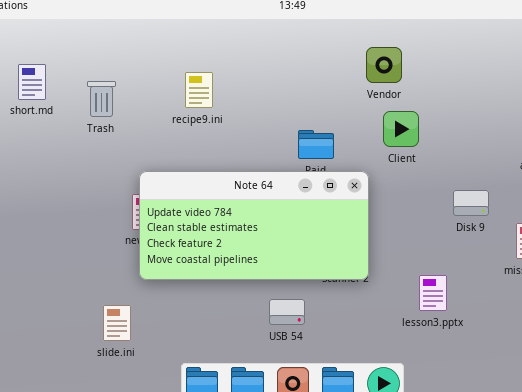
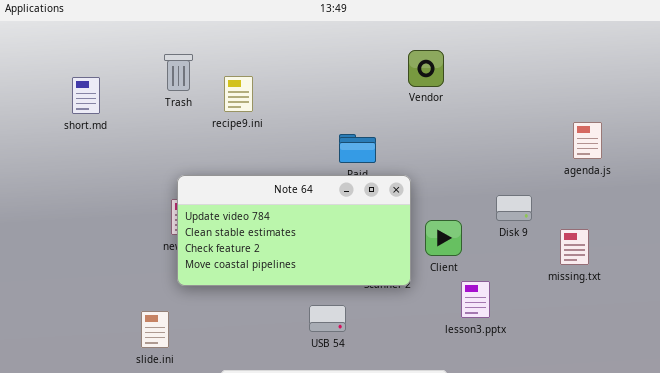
short.md: [18,64,46,100] -> [72,77,100,114], moved
Trash: [87,81,116,117] -> [164,54,193,91], moved
Client: [383,111,419,147] -> [425,220,462,256], moved

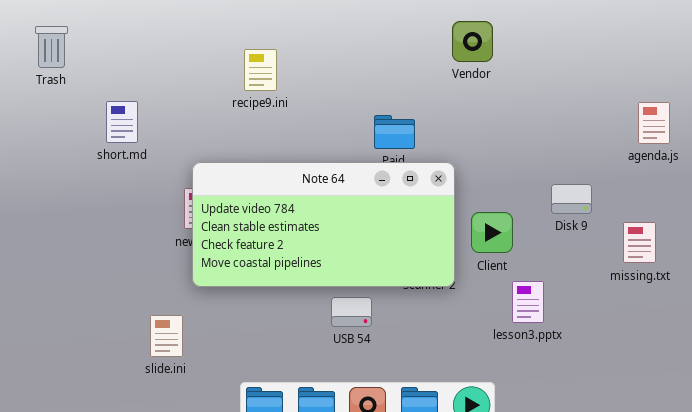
Trash: [164,54,193,91] -> [35,26,68,68], moved
short.md: [72,77,100,114] -> [106,101,138,143], moved
USB 54: [309,305,346,332] -> [331,297,372,327], moved

